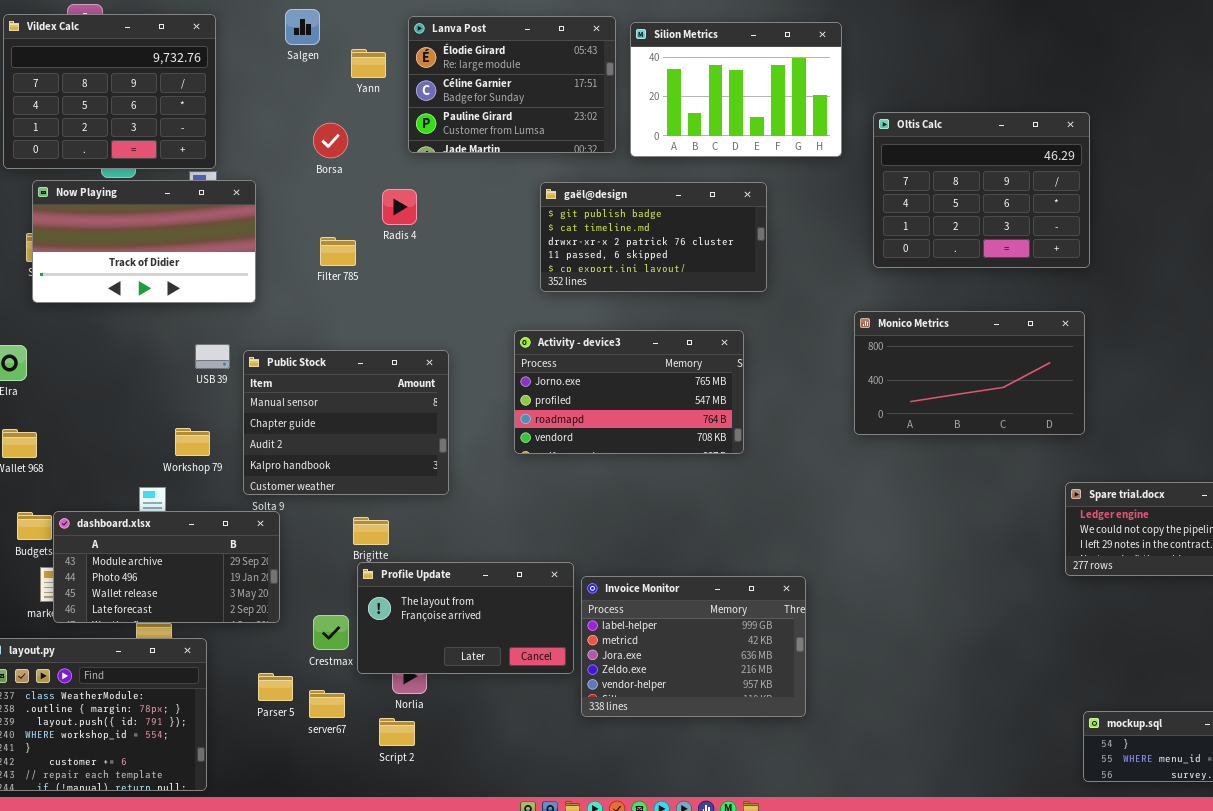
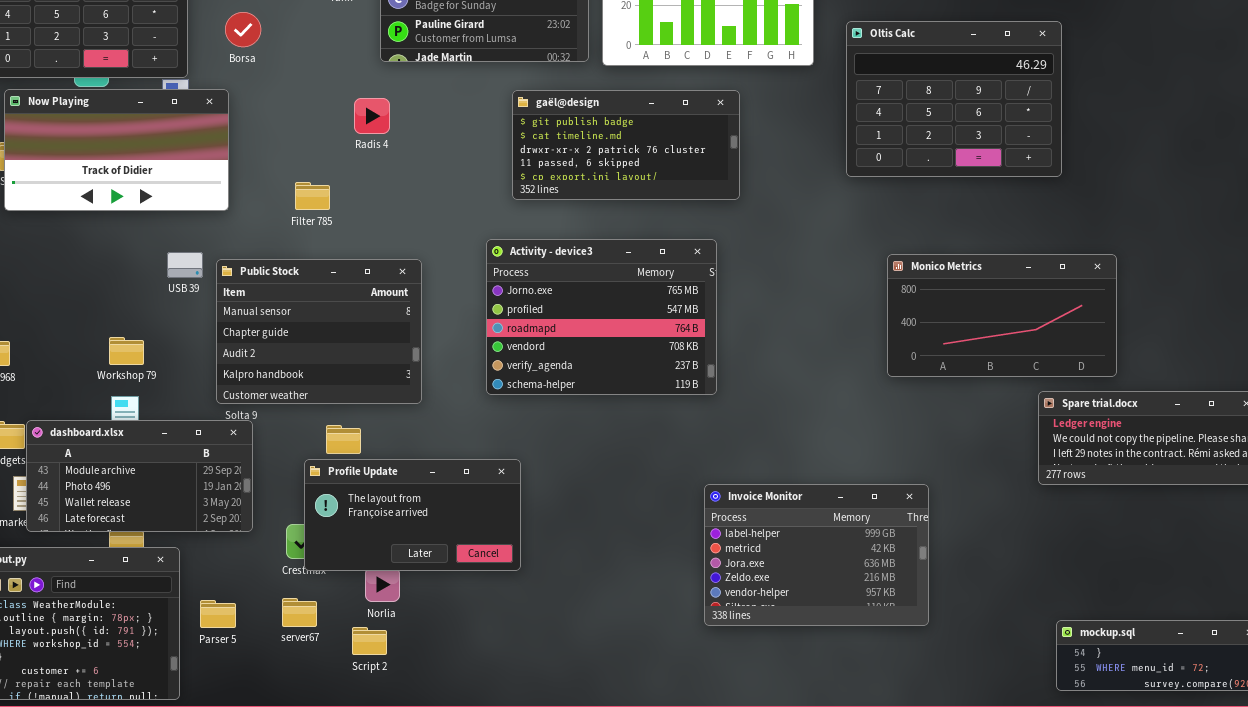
Borsa: [313,123,348,158] -> [225,12,261,47], moved
Filter 785: [320,237,356,266] -> [295,182,330,210], moved
Monico Metrics: [854,311,1085,435] -> [887,254,1117,377], moved
Activity - device3: [514,330,744,454] -> [486,239,717,395], resized
Workshop 79: [175,428,210,456] -> [109,337,144,365], moved
Profile Update: [357,562,574,674] -> [304,459,521,571], moved
Invoice Monitor: [581,576,806,717] -> [704,484,929,626], moved
Parser 5: [258,673,293,701] -> [200,600,236,628], moved

